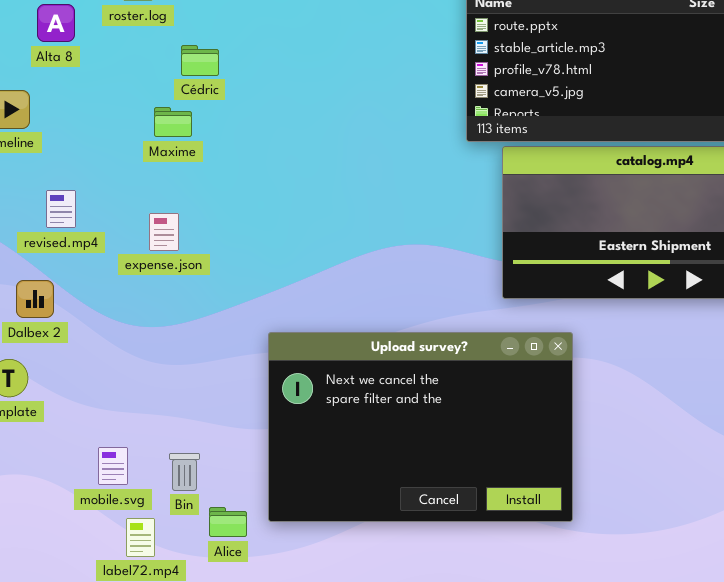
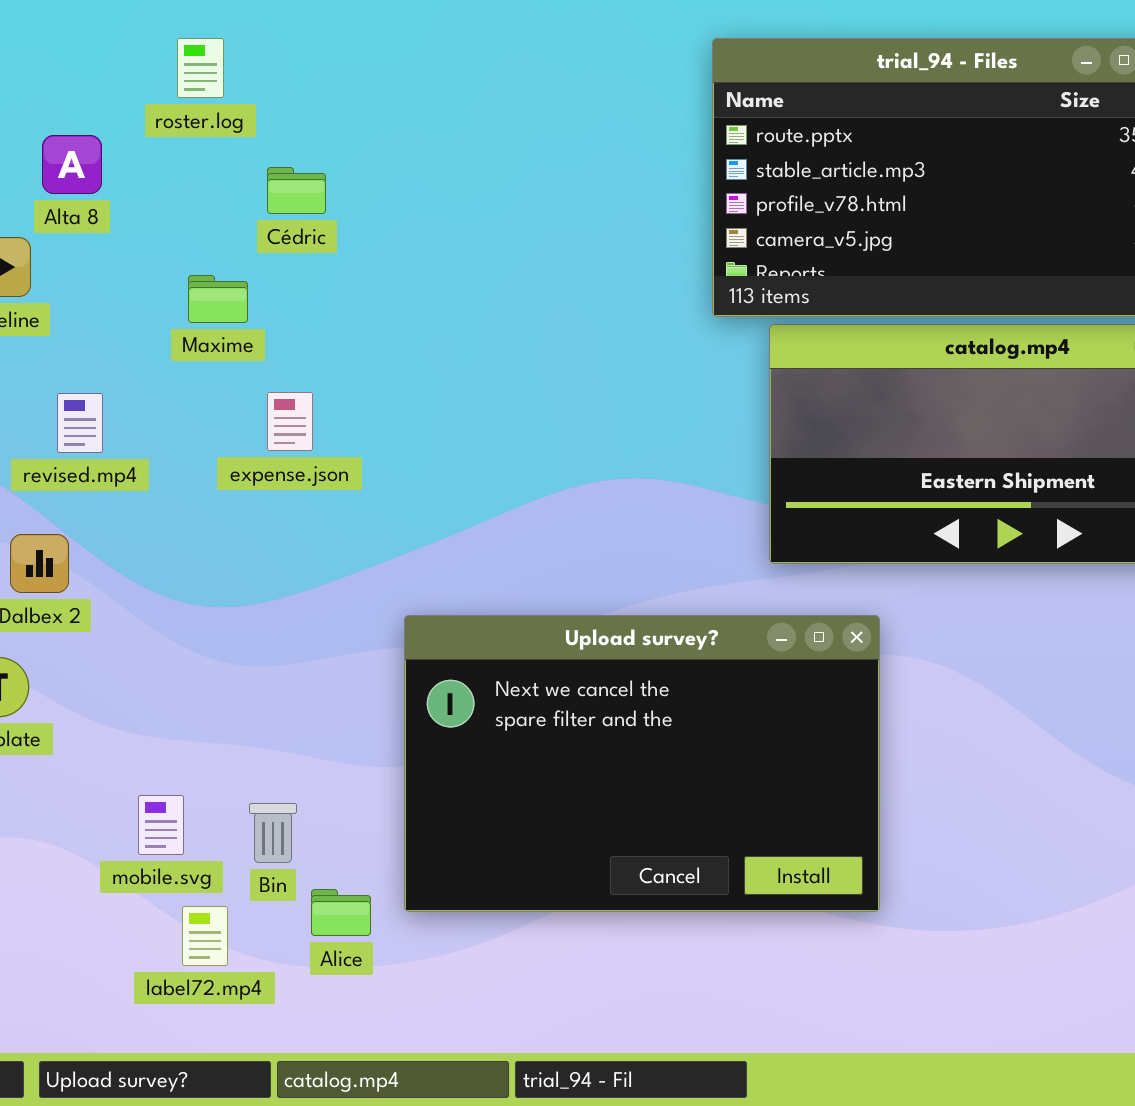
Alta 8: [37,4,75,42] -> [42,135,102,194], moved
Maxime: [154,107,192,137] -> [188,275,248,323], moved
expense.json: [149,213,179,251] -> [267,392,313,451], moved

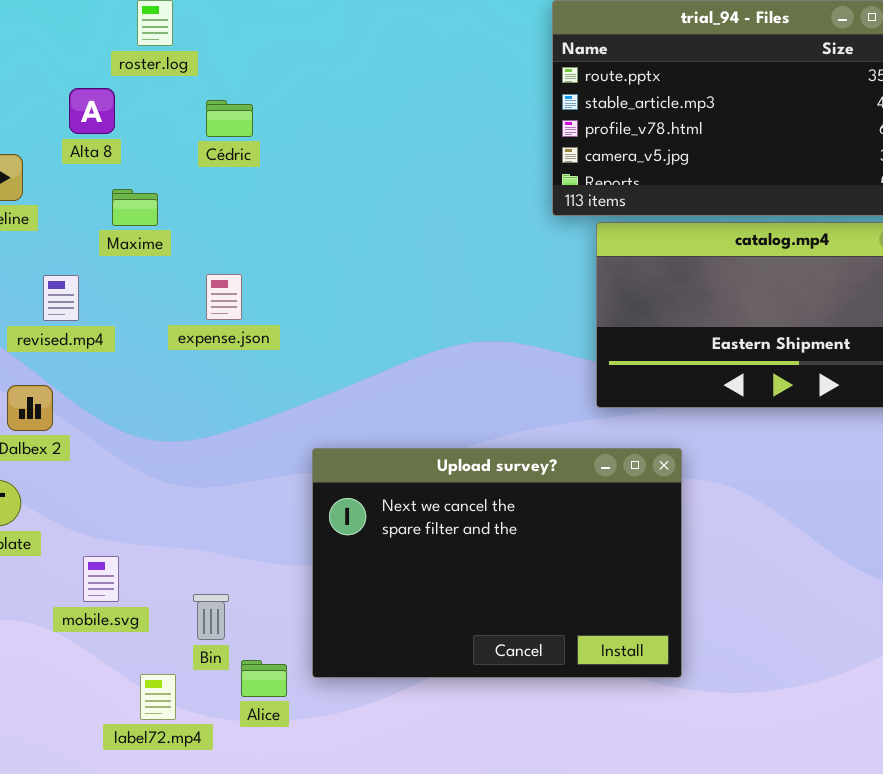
Alta 8: [42,135,102,194] -> [69,88,115,134], moved
Maxime: [188,275,248,323] -> [112,189,158,226], moved
mobile.svg: [138,795,184,855] -> [83,556,119,602], moved

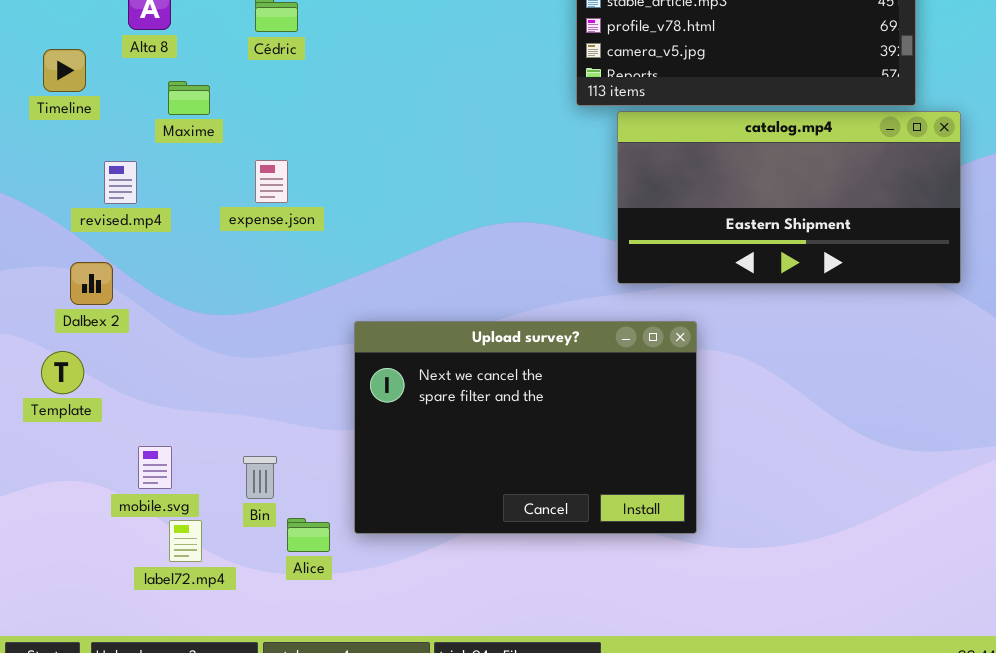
mobile.svg: [83,556,119,602] -> [138,446,172,489], moved
label72.mp4: [140,674,176,720] -> [169,520,202,562], moved

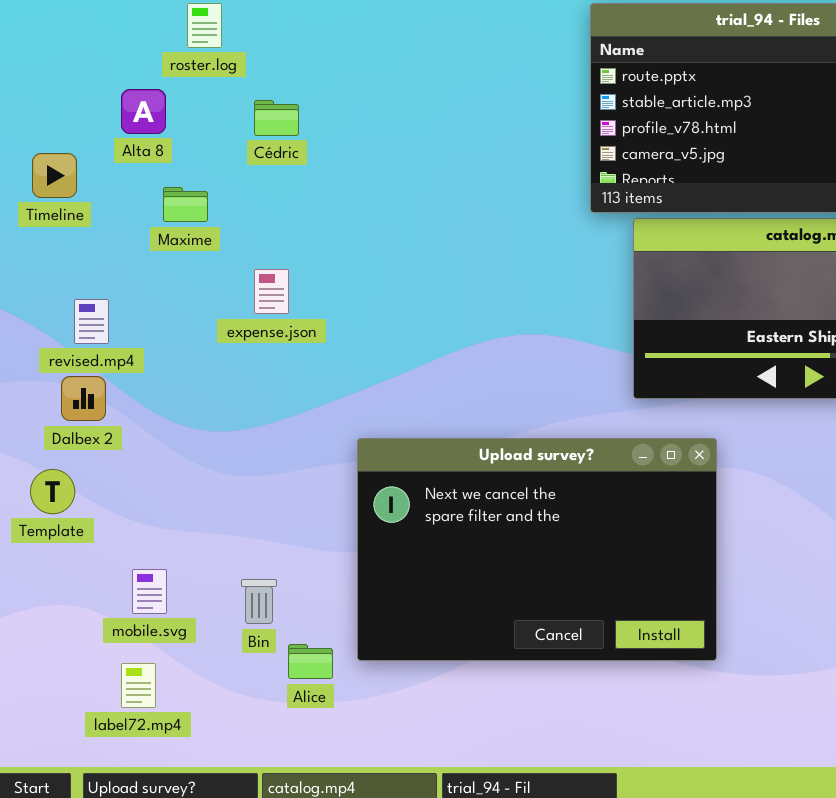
revised.mp4: [104,161,137,204] -> [74,299,109,344], moved
label72.mp4: [169,520,202,562] -> [121,663,156,708], moved

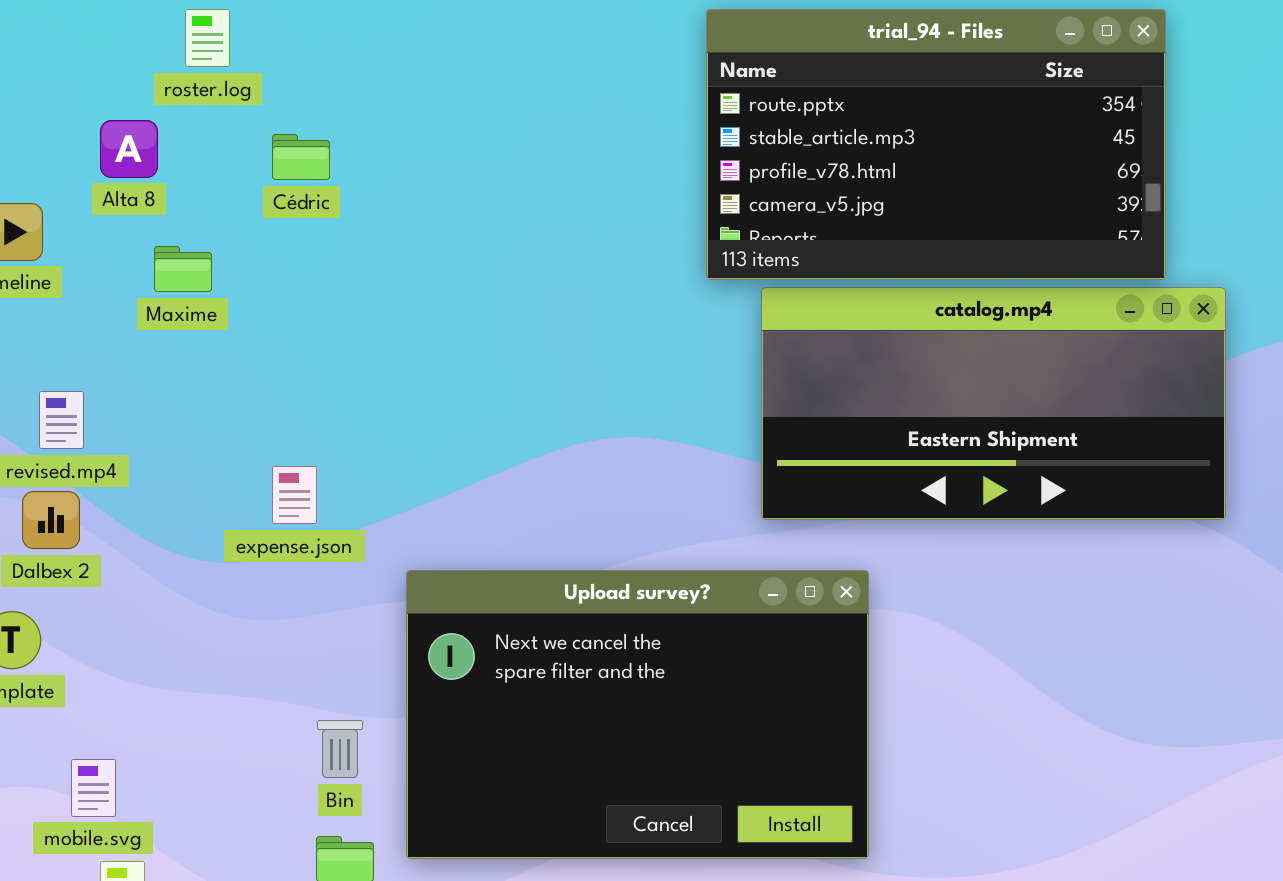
expense.json: [254,269,289,314] -> [272,466,317,524], moved
mobile.svg: [132,569,167,614] -> [71,759,116,817], moved
Bin: [241,579,277,624] -> [317,720,363,778], moved

